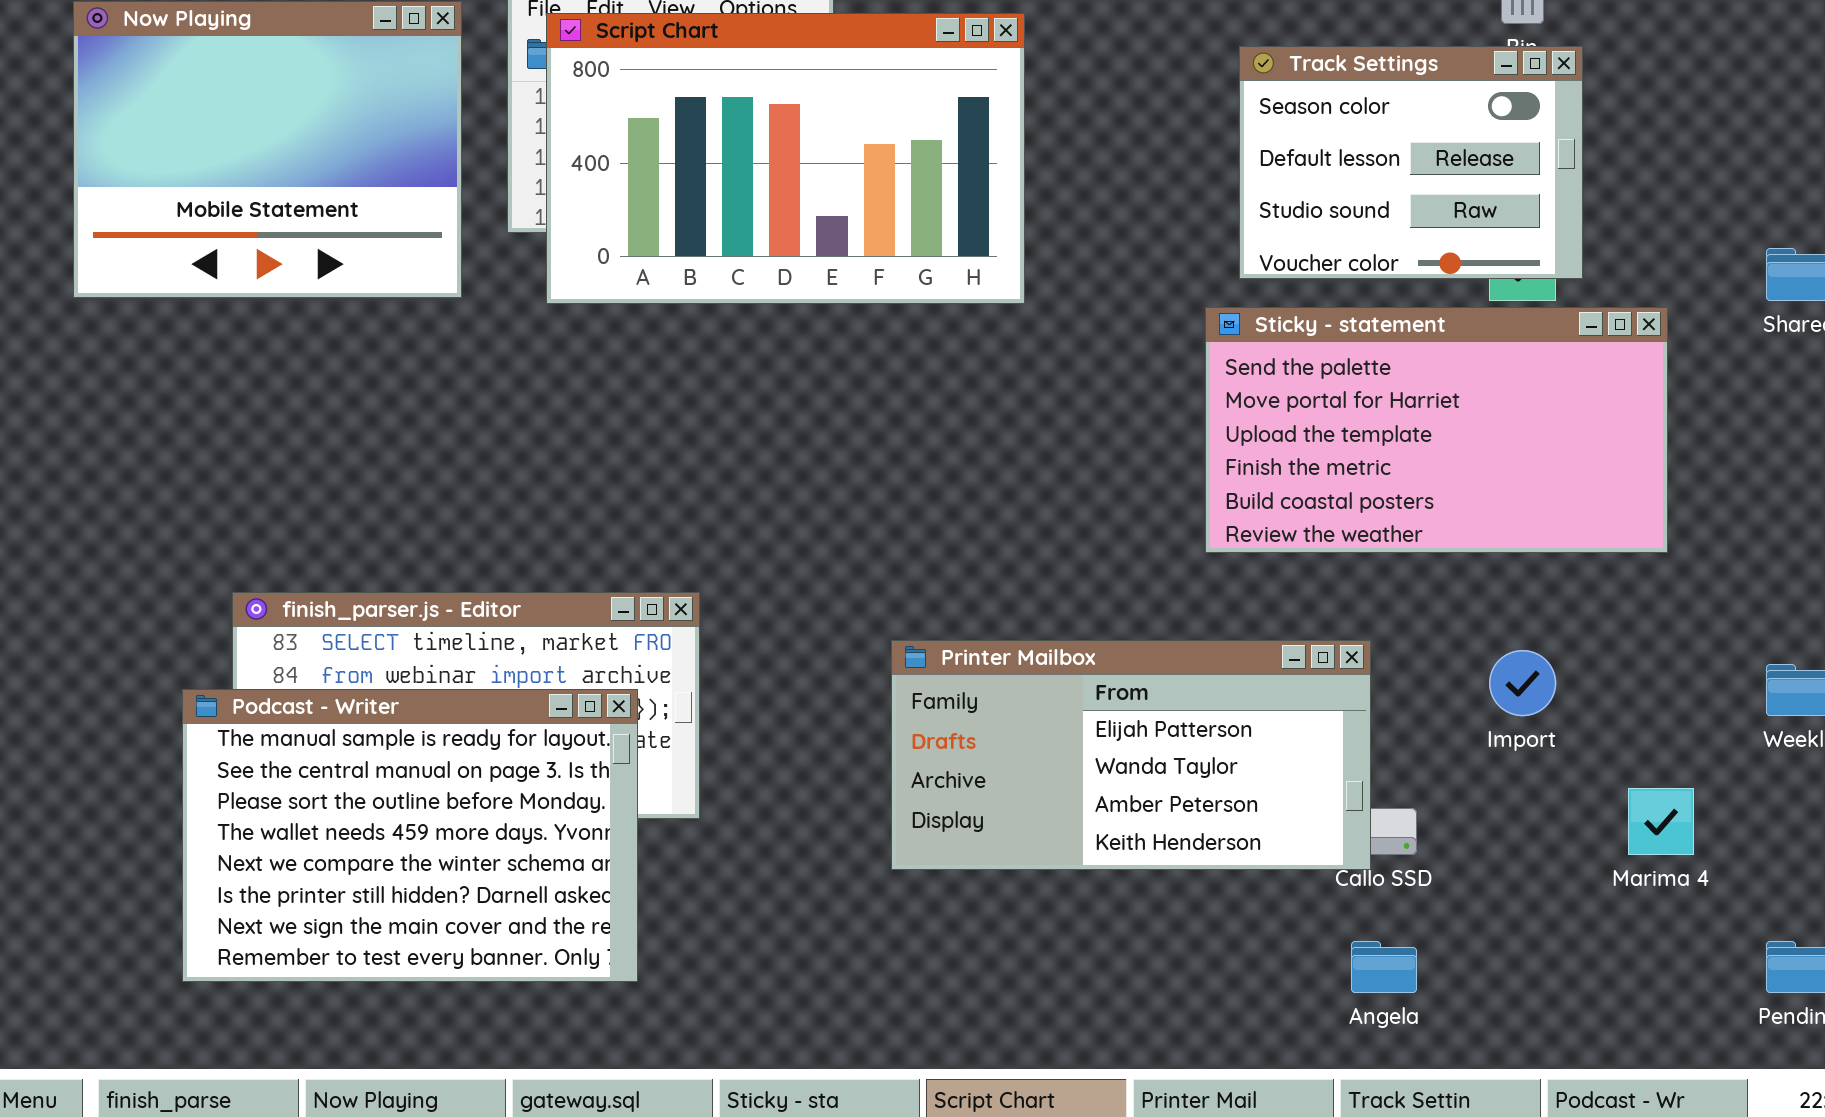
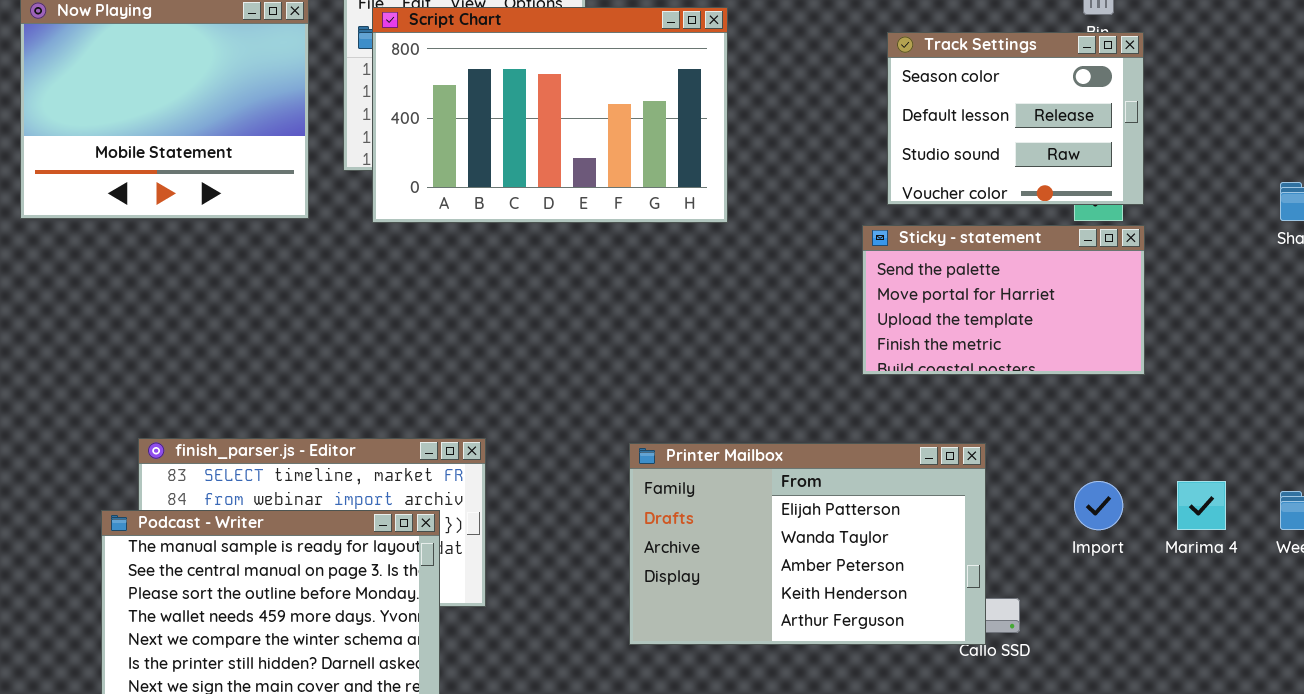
Sticky - statement: [1205,307,1668,553] -> [862,225,1145,375], resized
Printer Mailbox: [891,640,1371,870] -> [629,443,986,645], resized
Marima 4: [1628,788,1694,855] -> [1177,481,1226,530], moved

